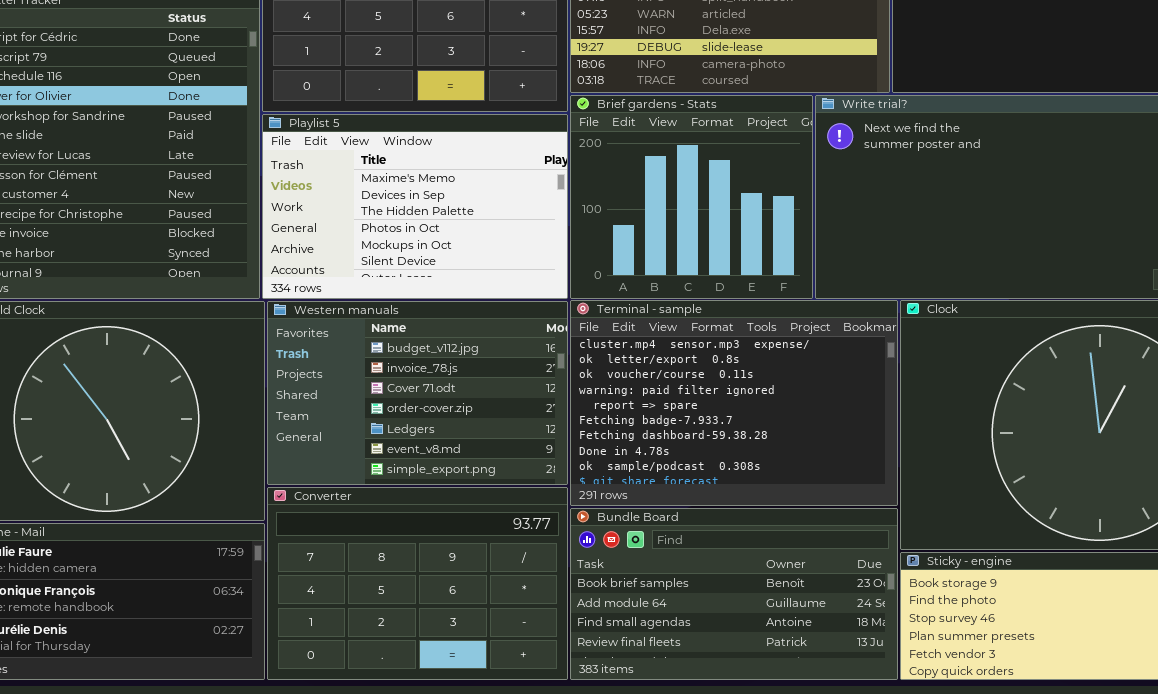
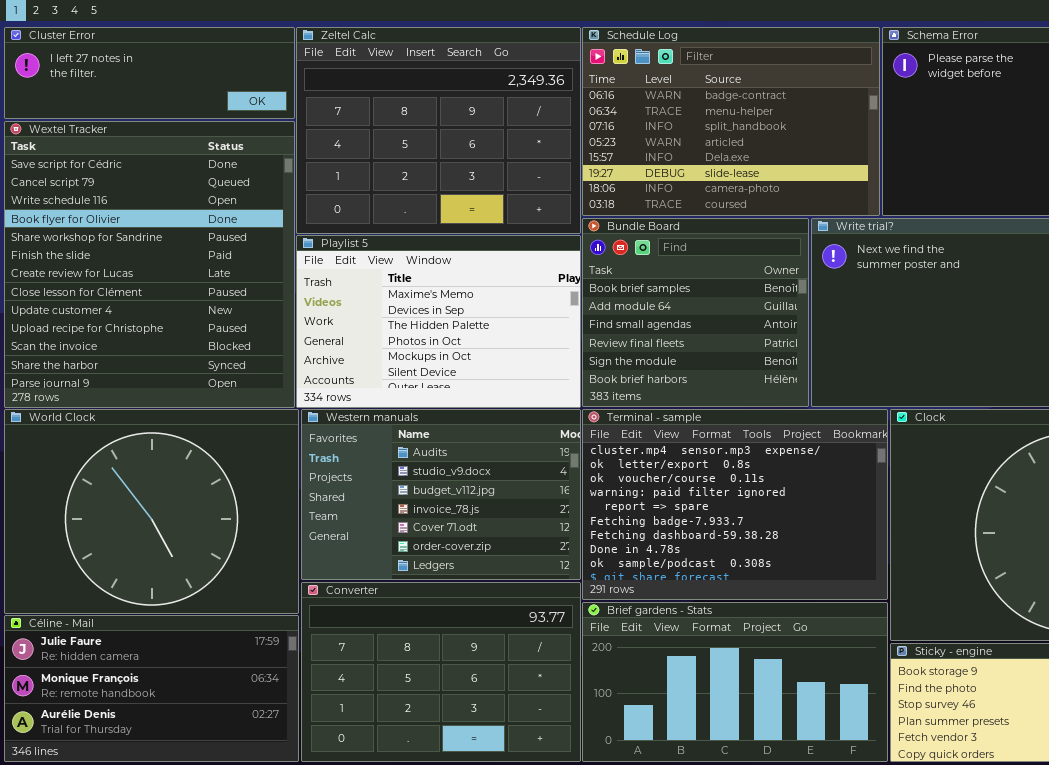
Brief gardens - Stats: [570,95,813,299] -> [582,602,888,762], moved, resized
Western manuals: [267,301,568,485] -> [301,409,581,580], scrolled up 2 rows
Bundle Board: [570,508,898,680] -> [582,218,809,407], moved, resized

